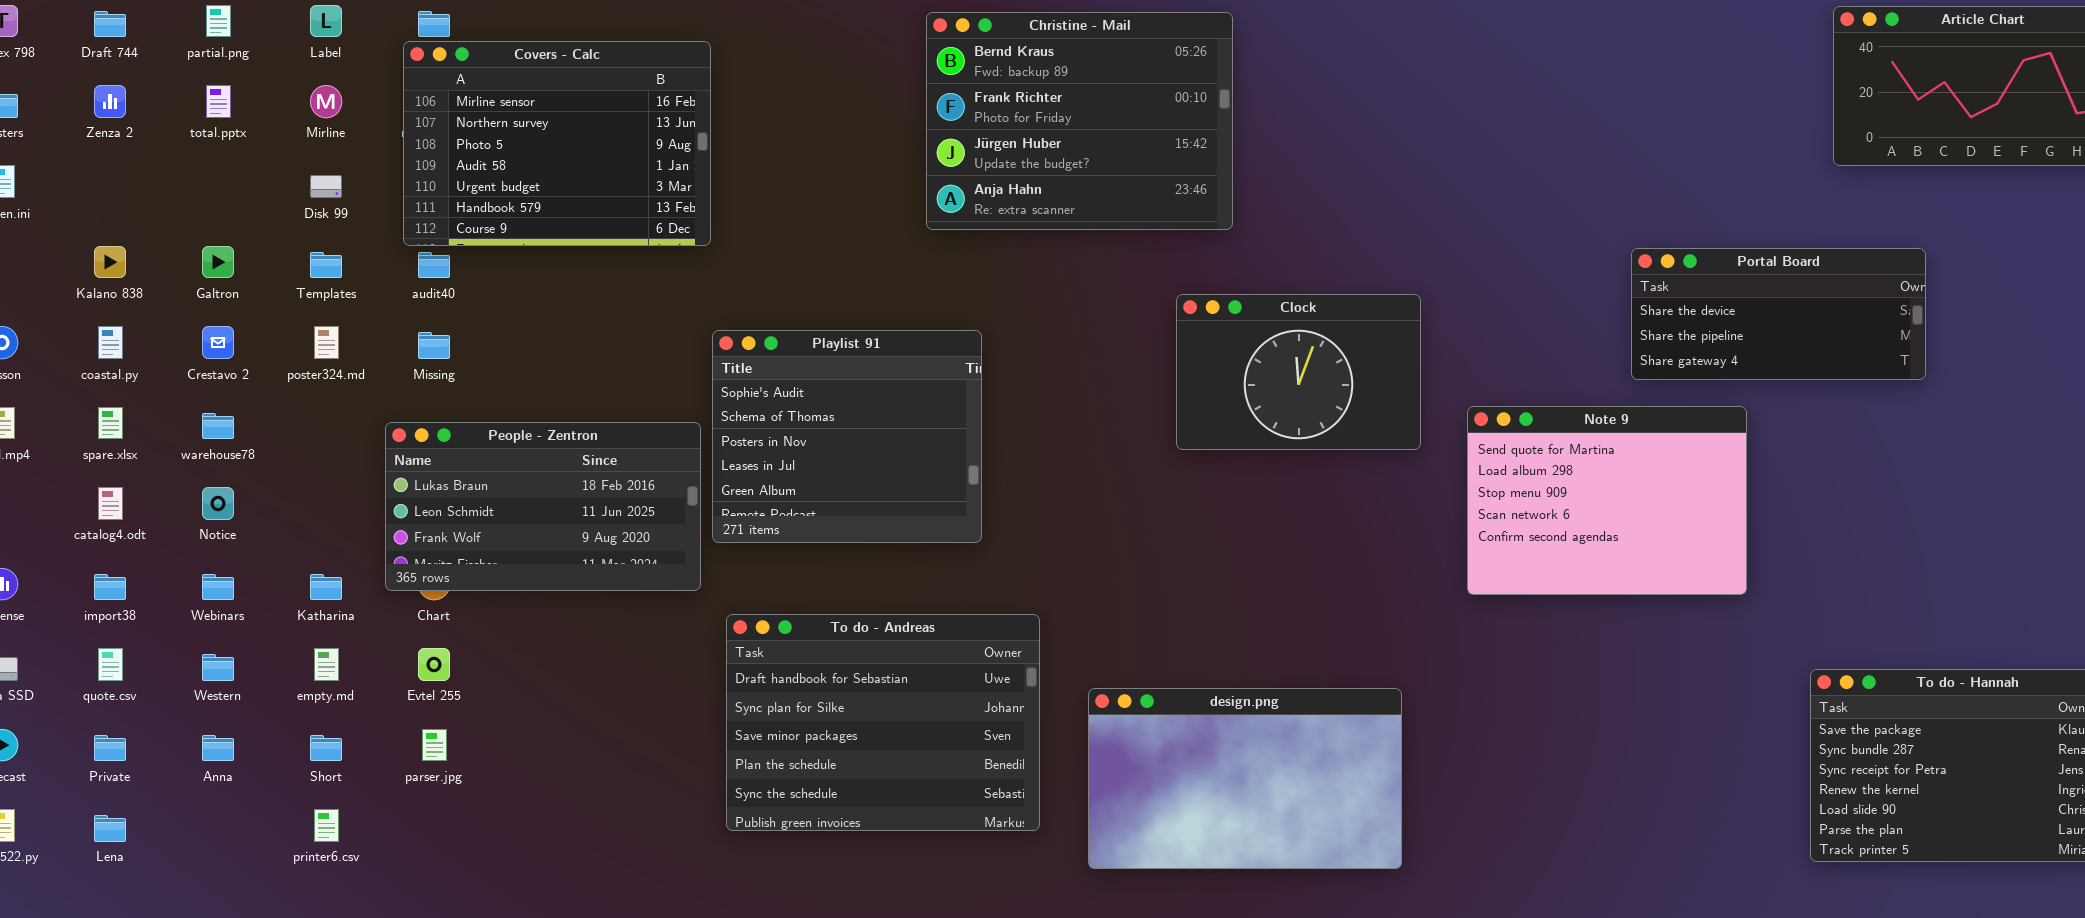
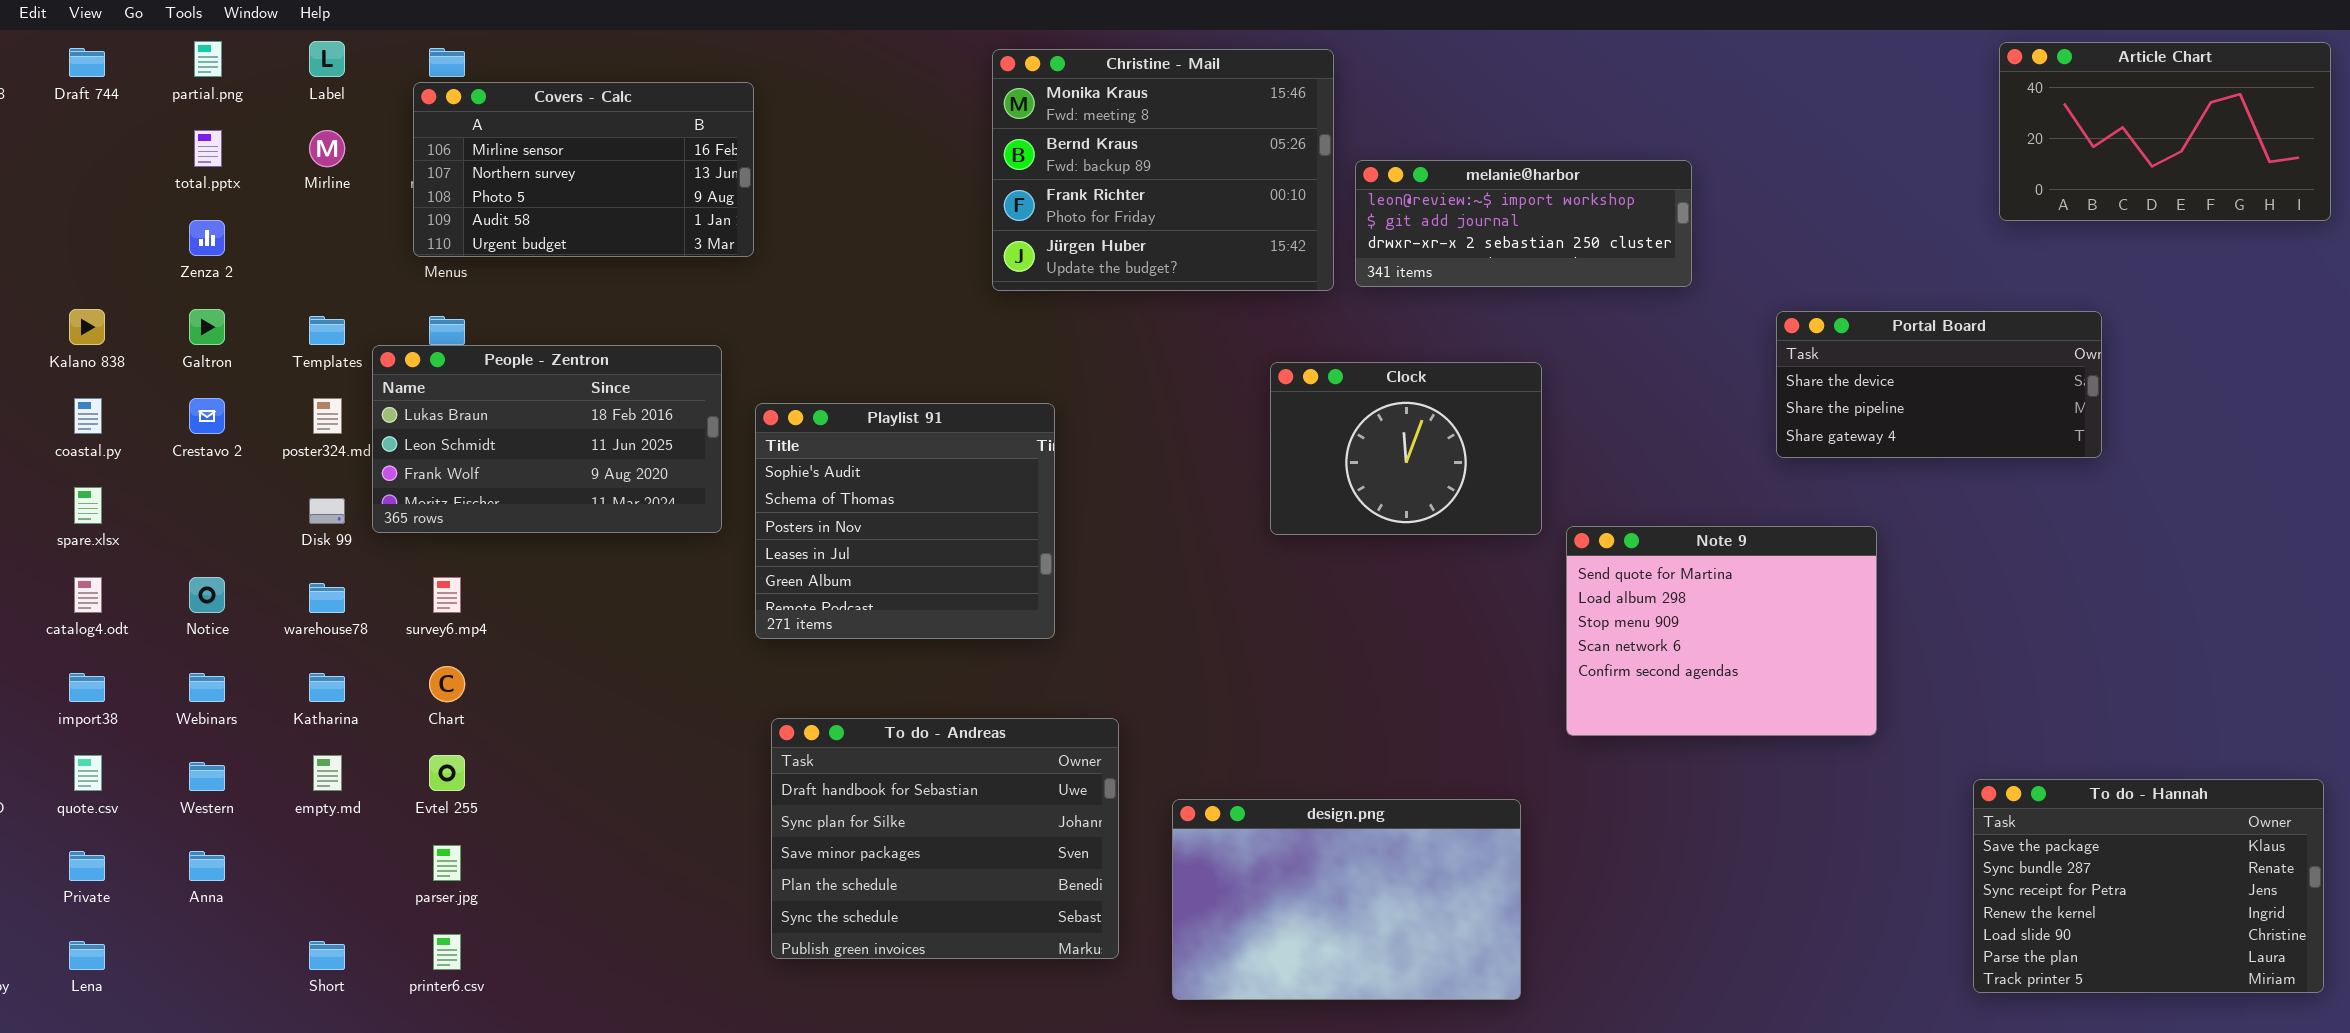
Christine - Mail: [926,12,1233,230] -> [992,49,1334,291], scrolled up 1 row
Covers - Calc: [403,41,711,246] -> [413,82,754,257], resized
Zenza 2: [94,85,126,118] -> [189,220,225,256], moved
melanie@harbor: none -> [1355,160,1692,287], opened
Disk 99: [310,175,342,198] -> [309,498,345,524], moved
Note 9: [1467,406,1747,595] -> [1566,526,1877,736], moved
warehouse78: [202,413,234,439] -> [309,583,345,613], moved
People - Zentron: [385,422,701,591] -> [372,345,722,533], moved
Short: [310,735,342,761] -> [309,941,345,970], moved
printer6.csv: [314,809,339,842] -> [433,934,461,970], moved

